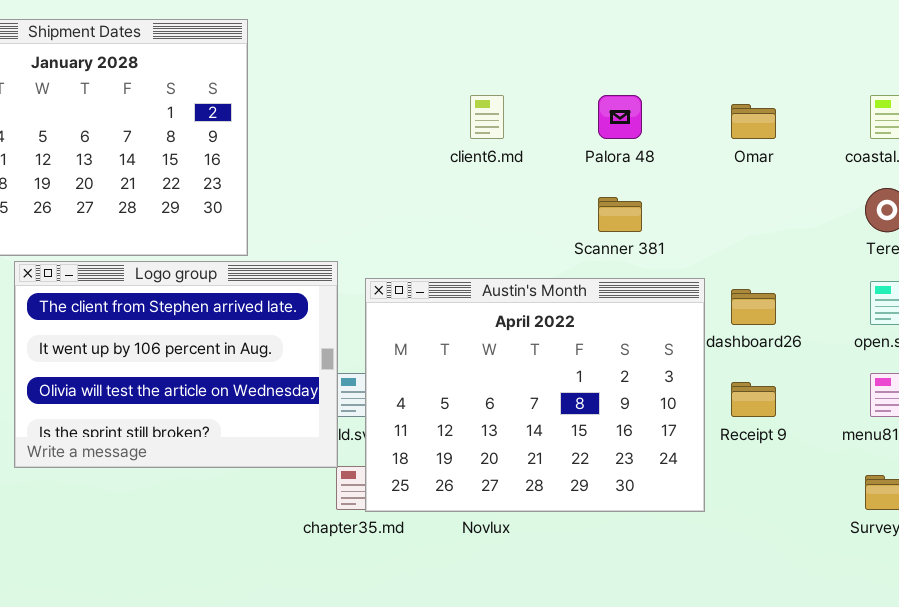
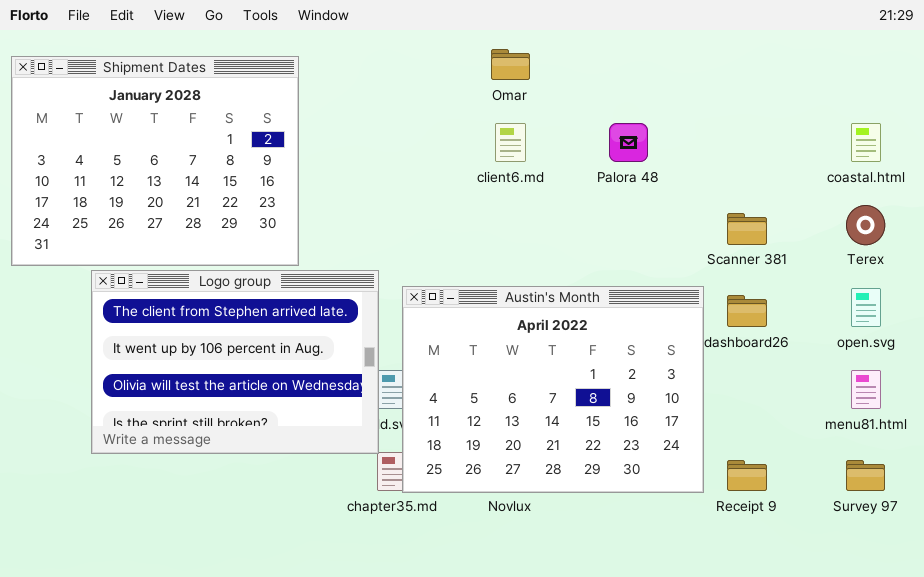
Omar: [731,104,776,139] -> [491,49,530,80], moved
Scanner 381: [598,197,642,232] -> [727,213,767,245], moved
Receipt 9: [731,382,776,417] -> [727,460,767,491], moved

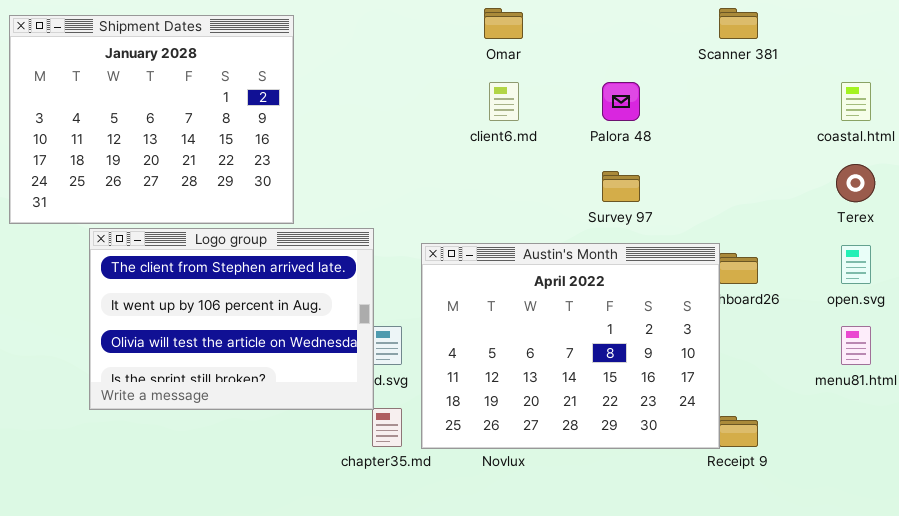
Scanner 381: [727,213,767,245] -> [719,8,758,39], moved
Austin's Month: [402,286,704,493] -> [421,243,720,449], moved
Survey 97: [846,460,885,491] -> [602,171,640,202], moved

